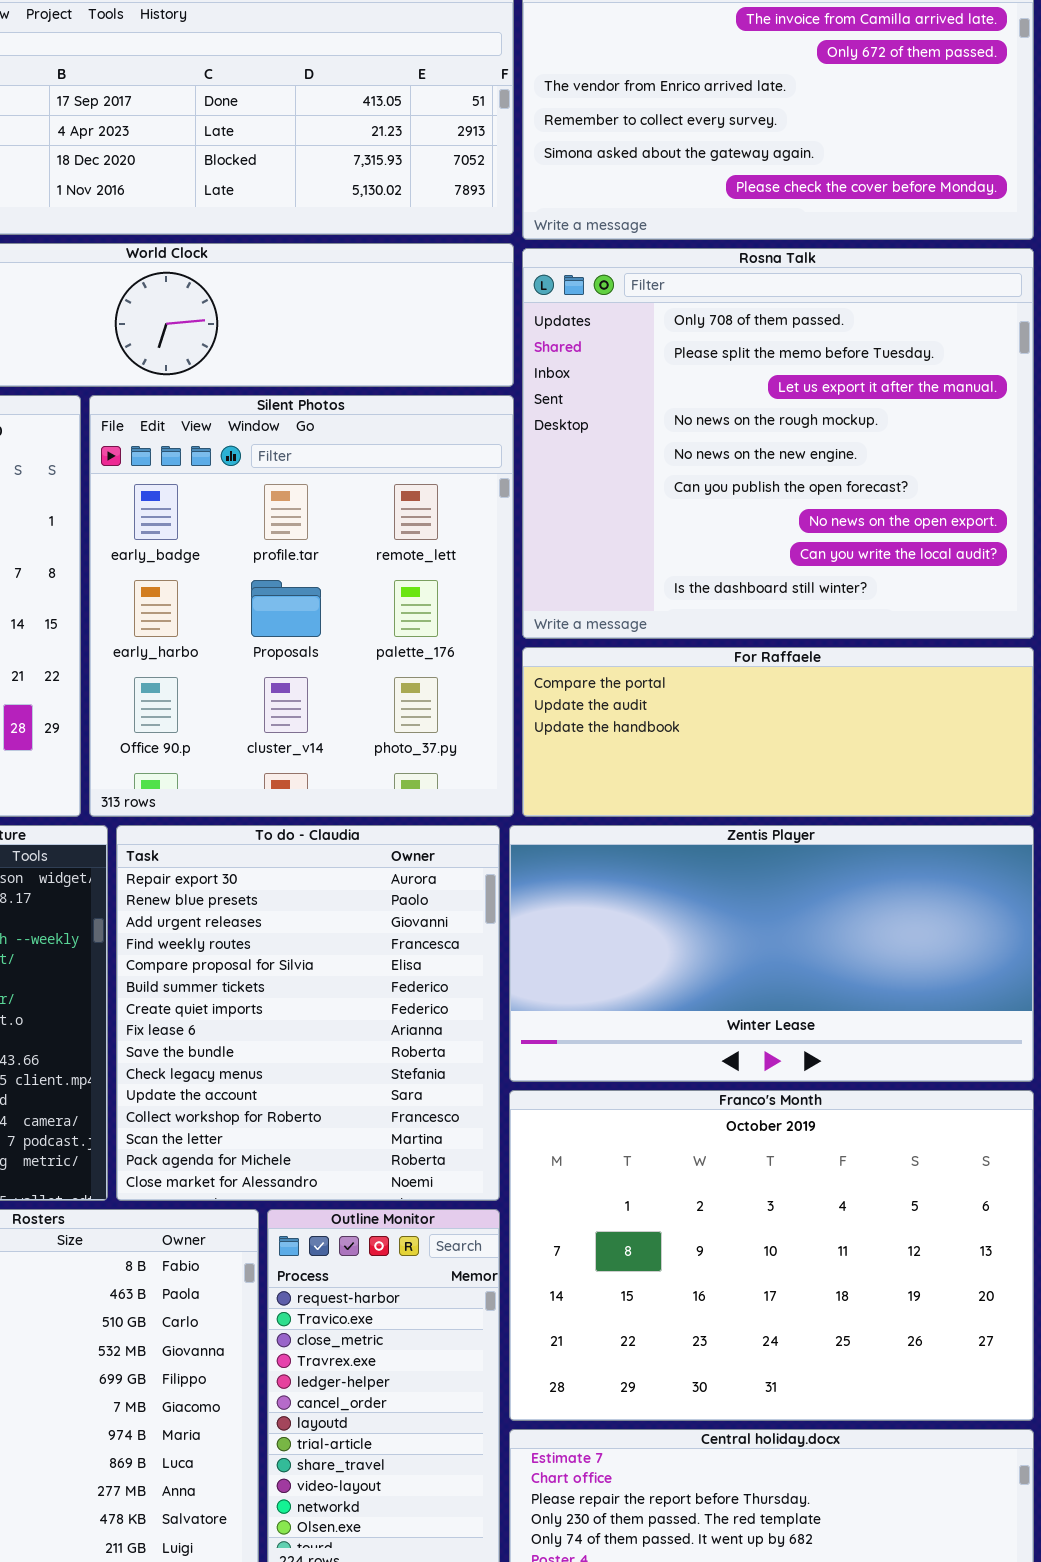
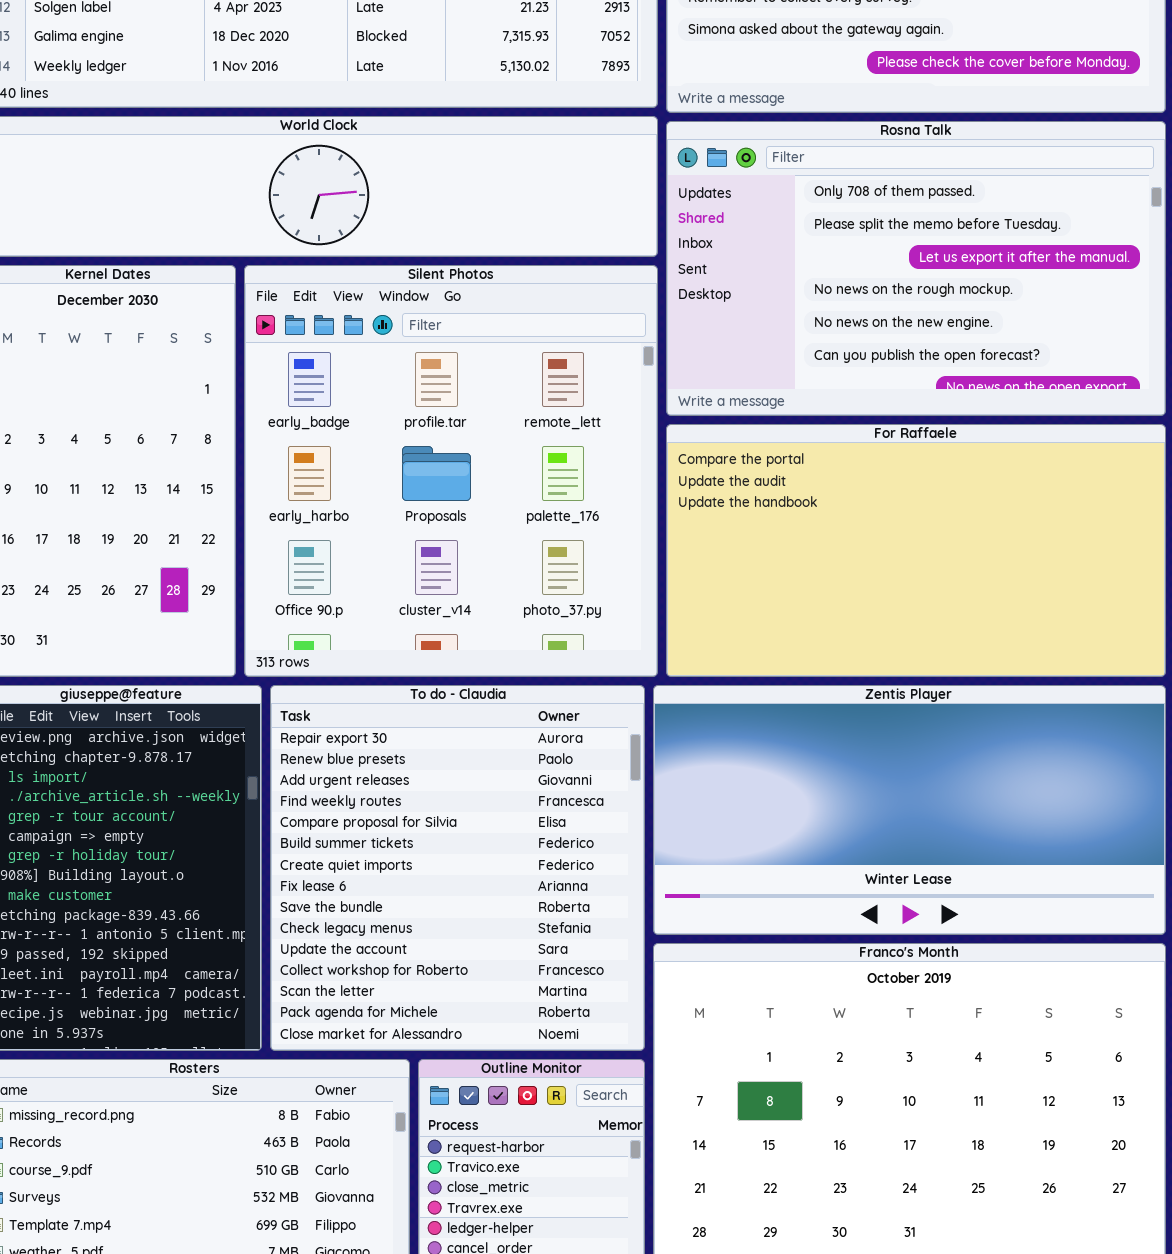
Rosna Talk: [522,248,1034,639] -> [666,121,1166,416], resized
For Raffaele: [522,647,1034,817] -> [666,424,1166,677], resized

